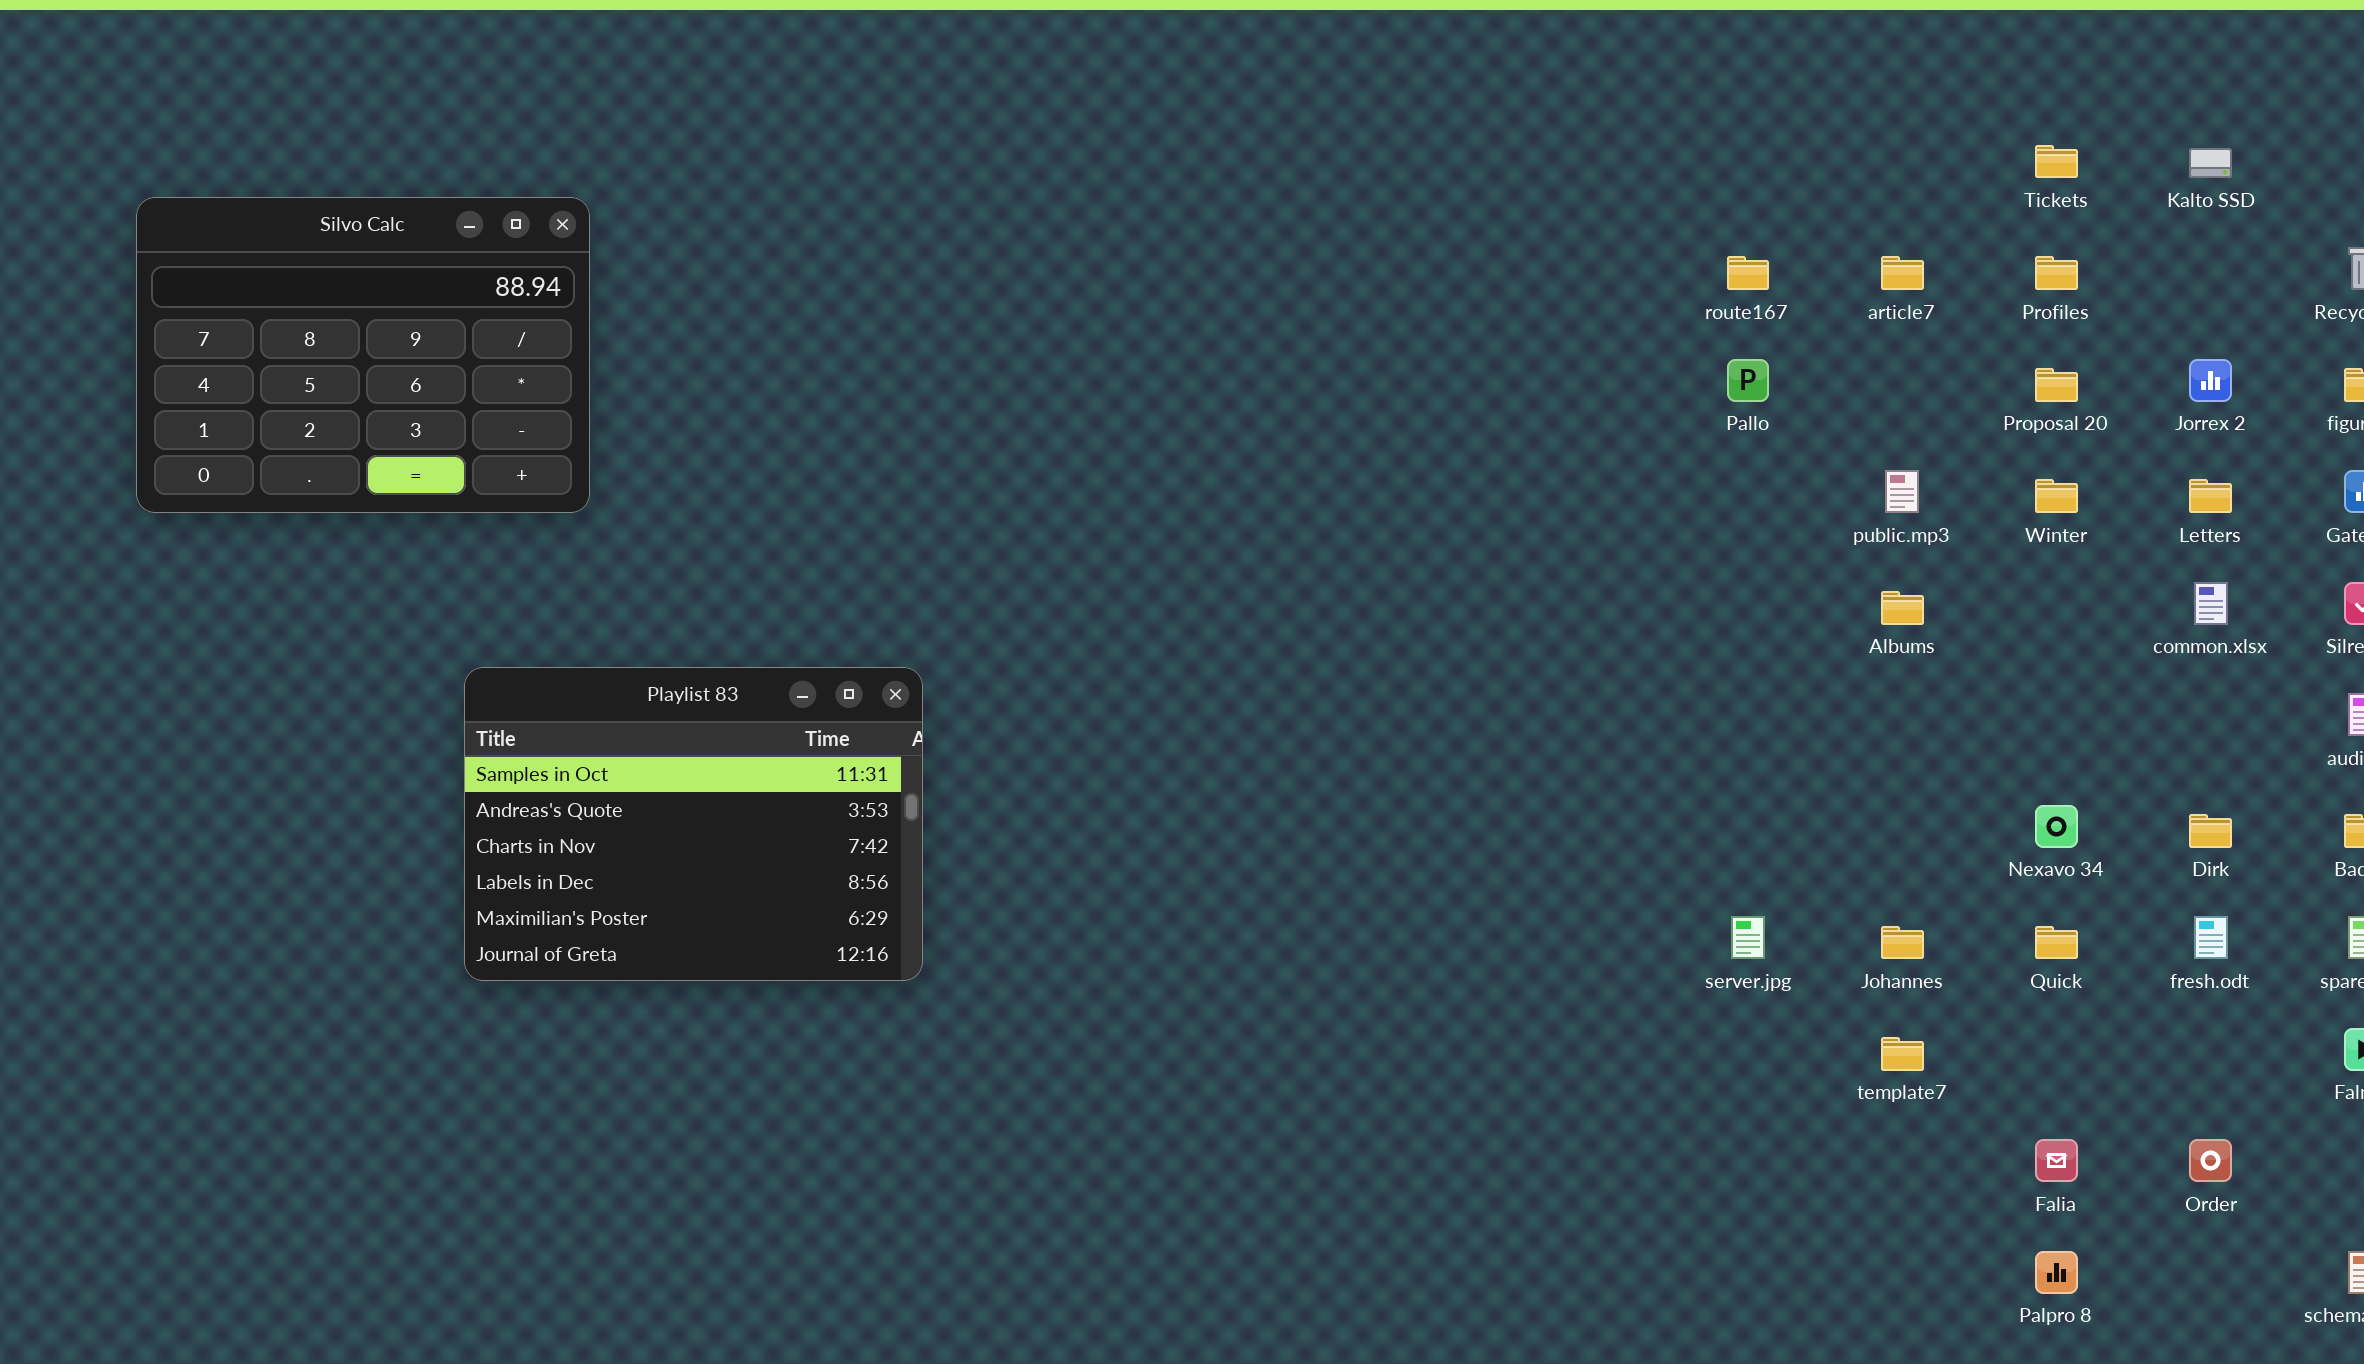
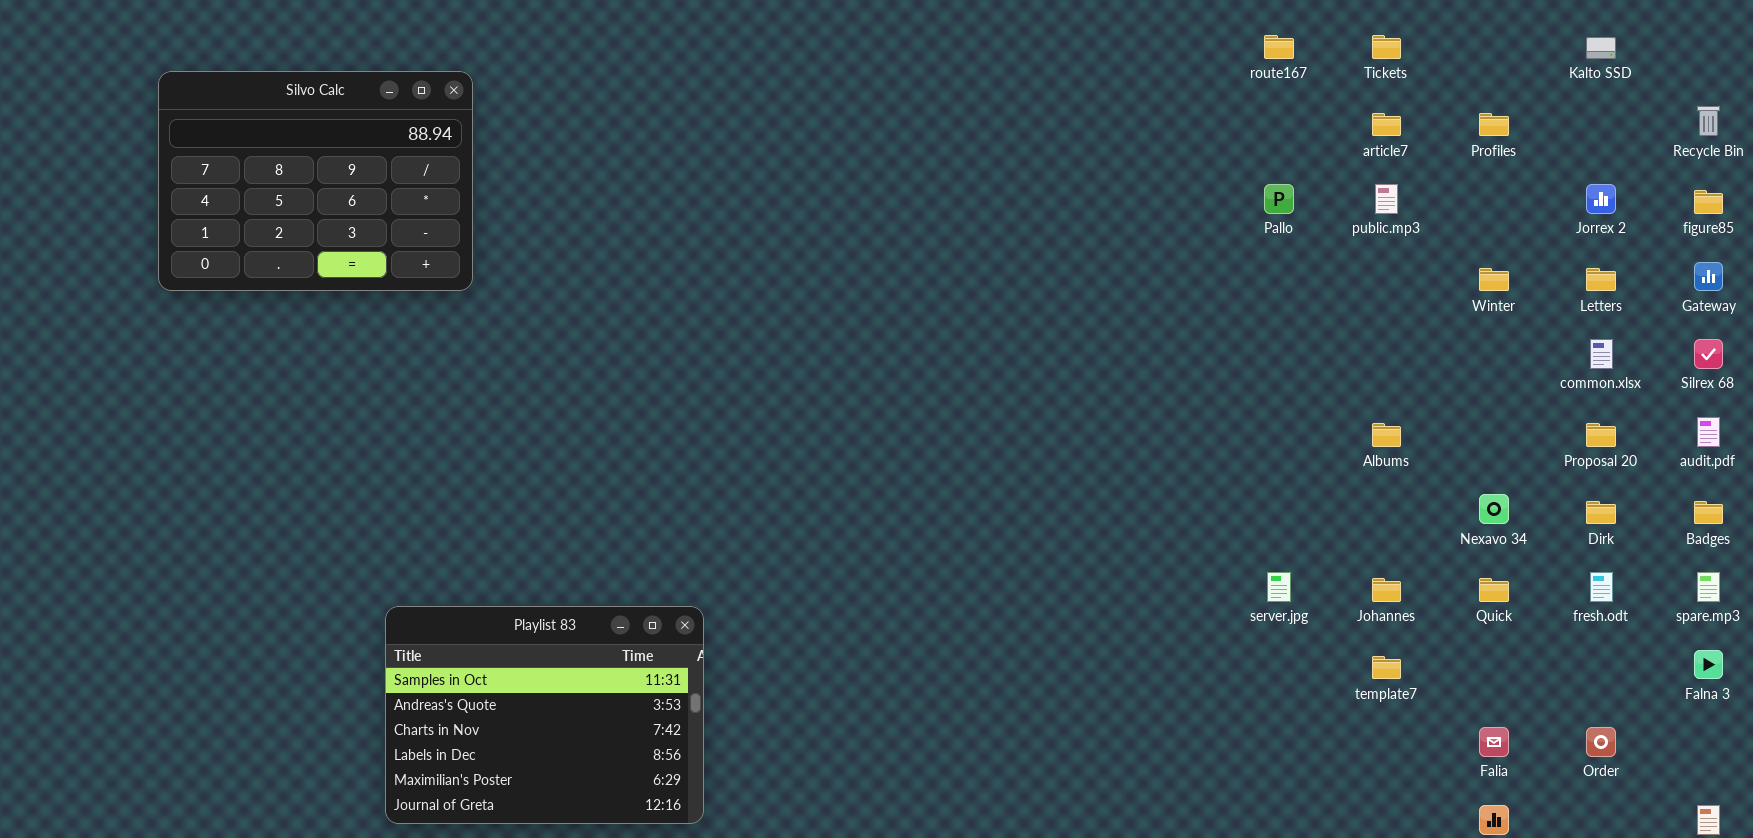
Tickets: [2035,145,2078,178] -> [1372,35,1401,59], moved
route167: [1727,256,1769,290] -> [1264,35,1294,59], moved
Proposal 20: [2035,368,2078,402] -> [1586,423,1616,447], moved
public.mp3: [1885,470,1919,513] -> [1375,184,1398,214], moved
Albums: [1881,591,1924,625] -> [1372,423,1401,447], moved
Playlist 83: [464,667,923,981] -> [385,606,704,824], moved

